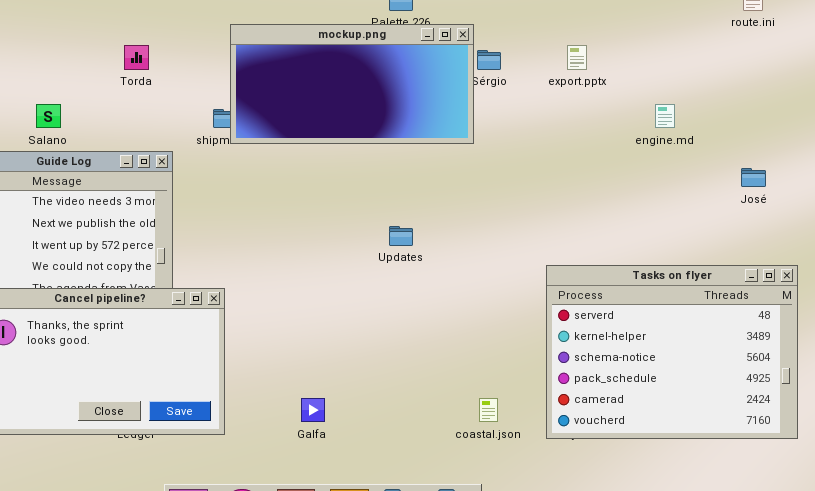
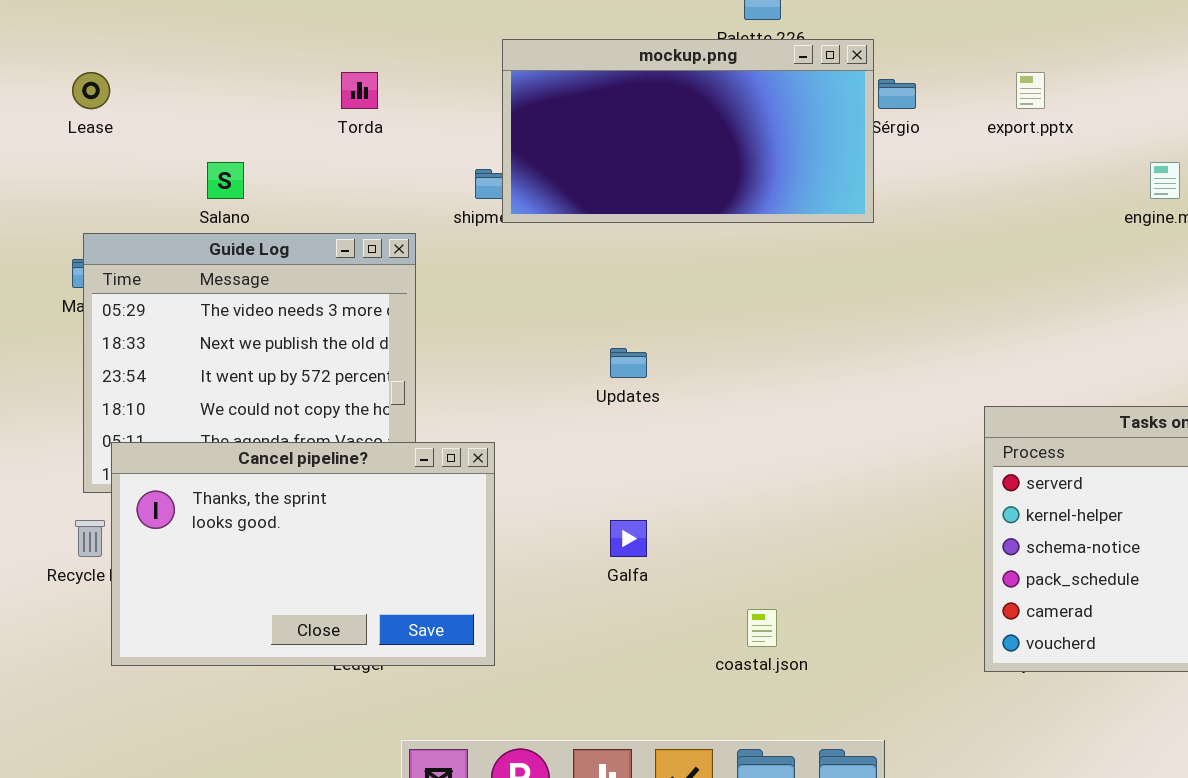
Updates: [389,226,413,246] -> [610,348,647,378], moved
Galfa: [301,398,325,422] -> [610,520,647,557], moved
coastal.json: [479,398,498,422] -> [747,609,777,647], moved

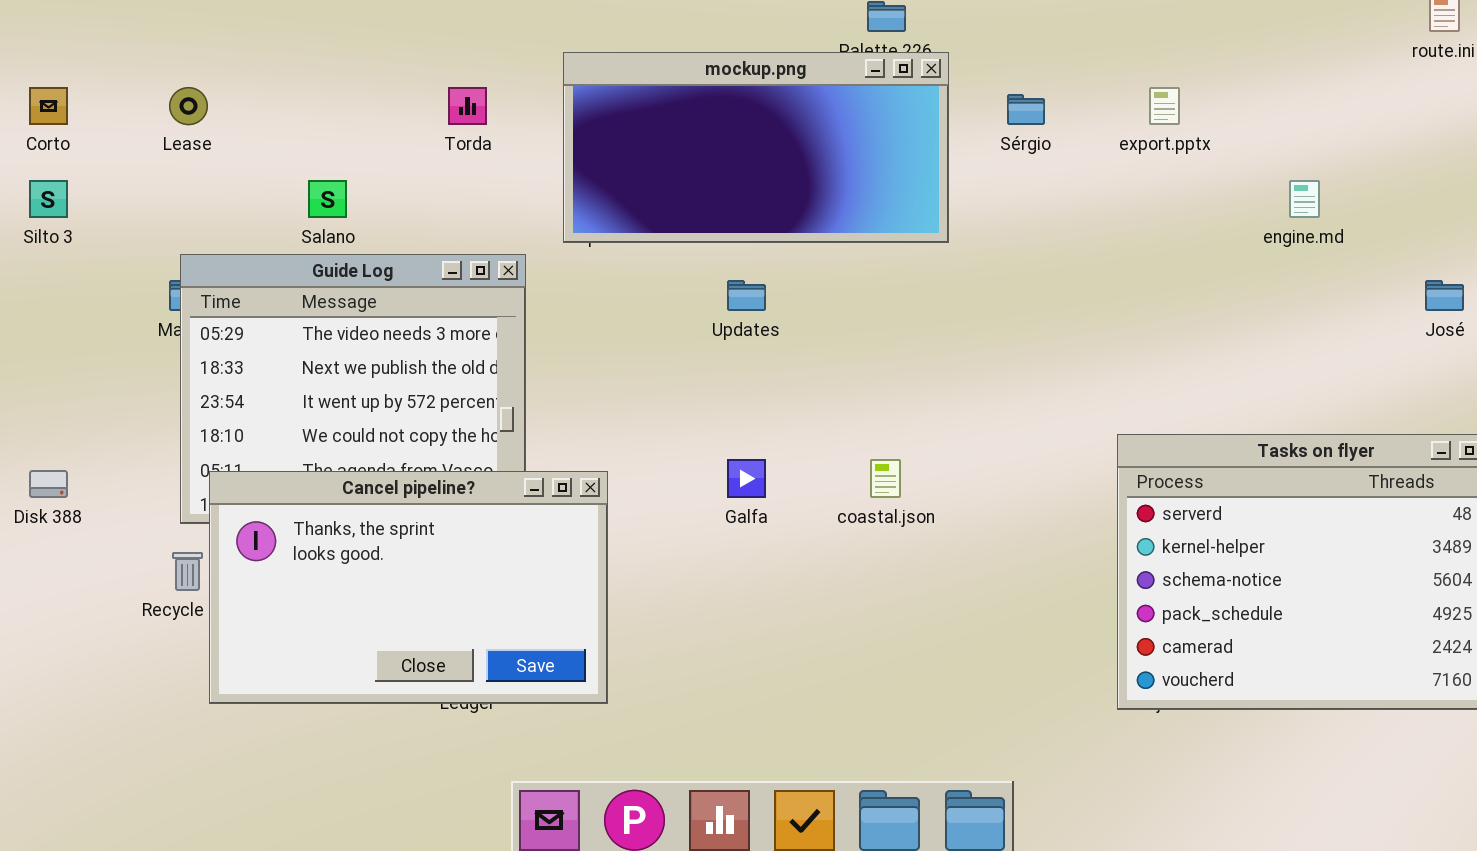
mockup.png: [502,39,874,223] -> [563,52,949,243], moved
Updates: [610,348,647,378] -> [727,280,766,311], moved
Galfa: [610,520,647,557] -> [727,459,766,498], moved
coastal.json: [747,609,777,647] -> [870,459,901,498], moved

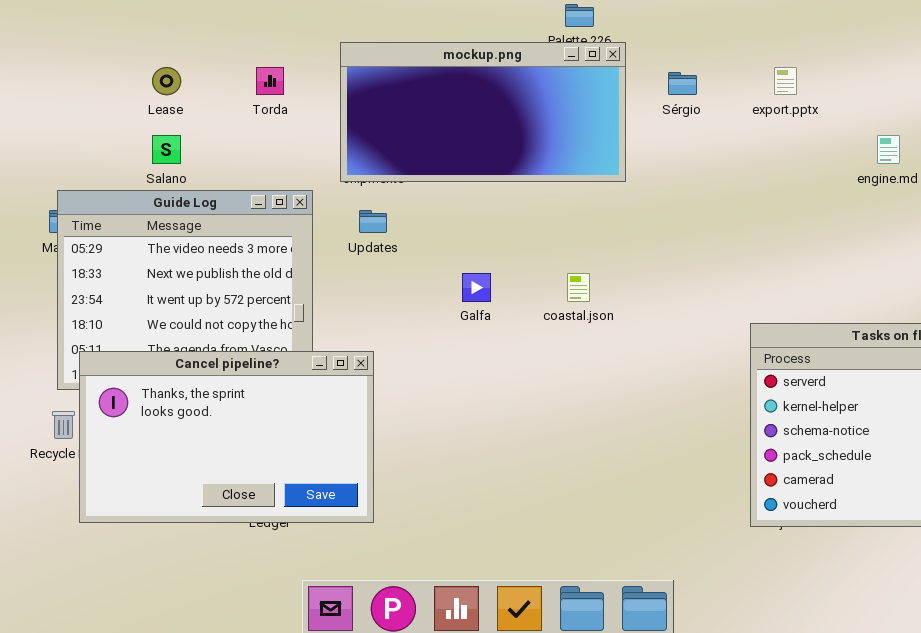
Lease: [169,87,208,125] -> [152,67,181,95], moved
Updates: [727,280,766,311] -> [359,210,387,233], moved
Galfa: [727,459,766,498] -> [462,273,491,302], moved
coastal.json: [870,459,901,498] -> [567,273,590,302], moved

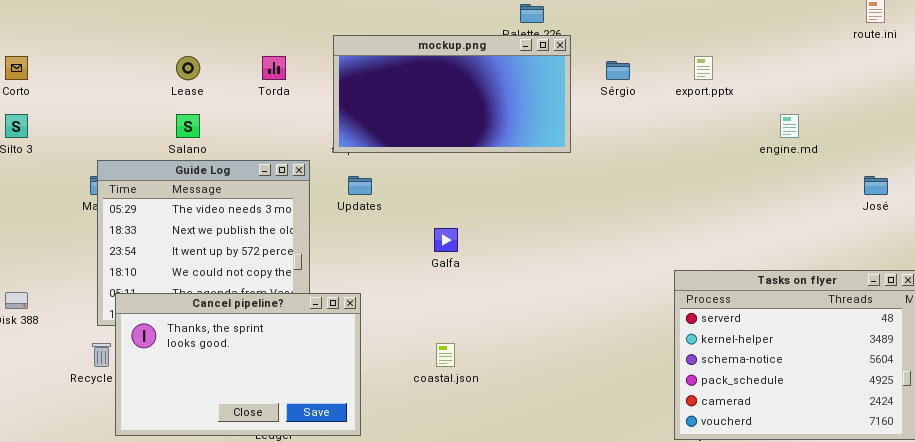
coastal.json: [567,273,590,302] -> [436,343,455,367], moved

